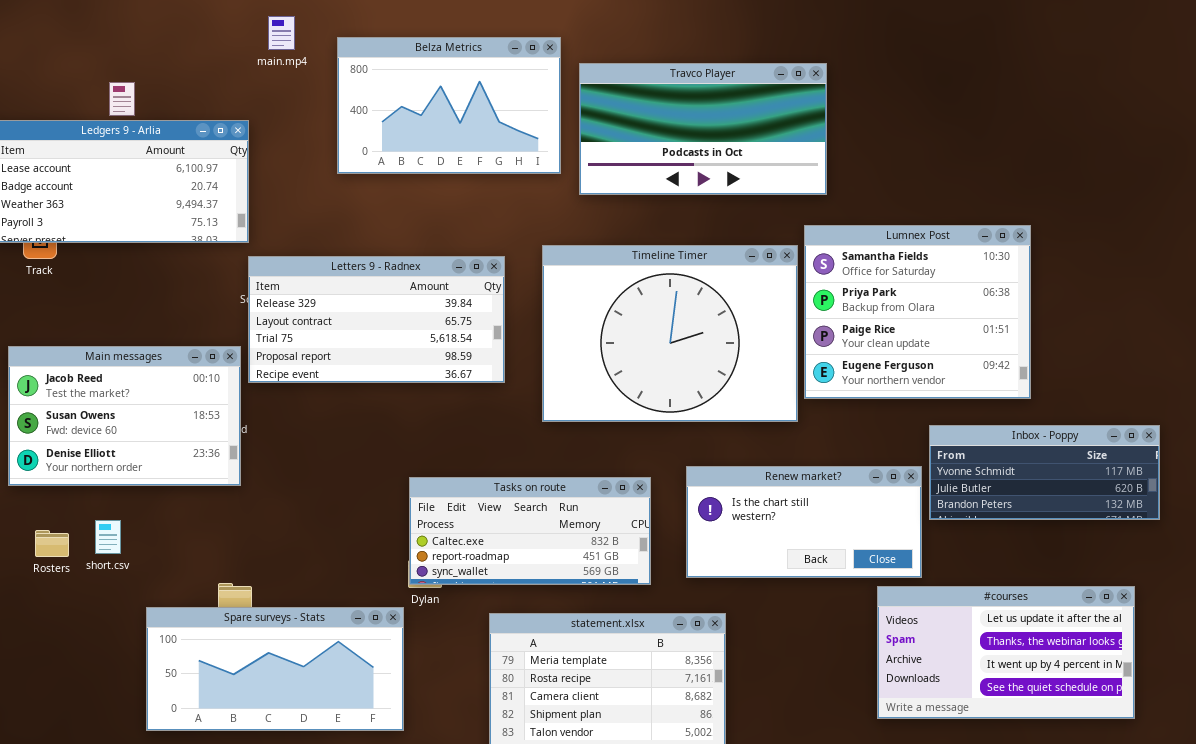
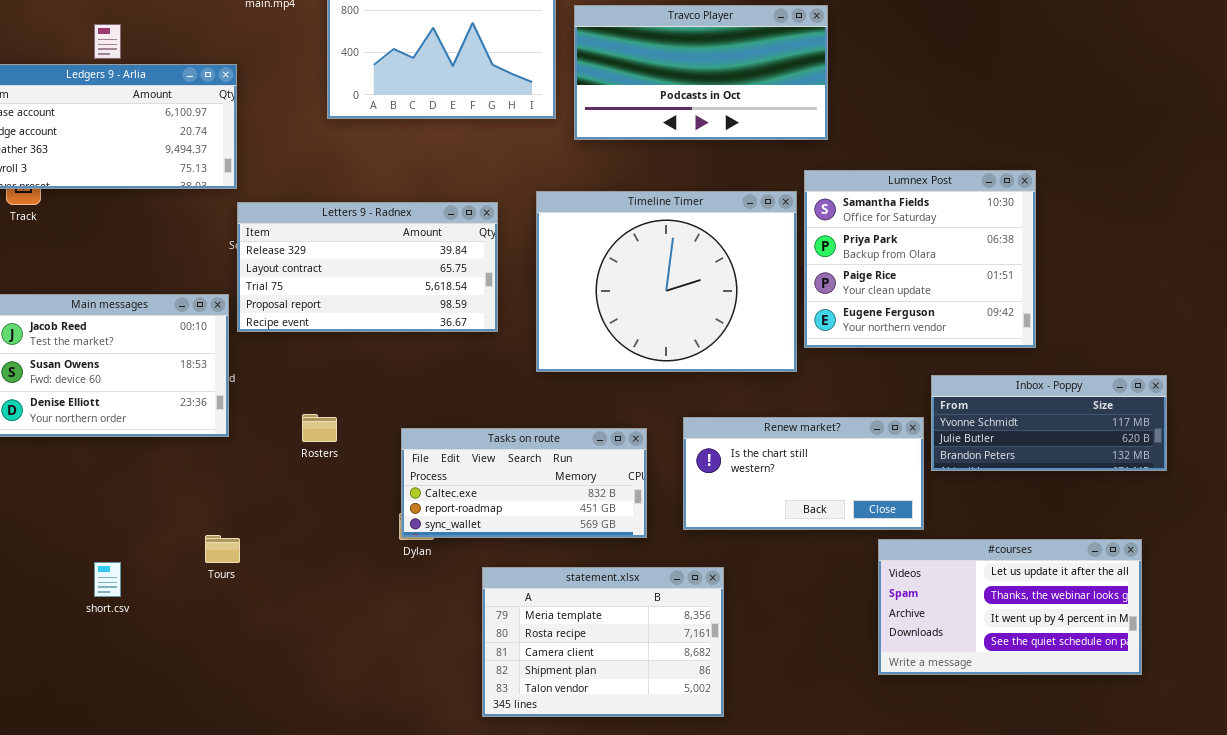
short.csv: [95,520,121,554] -> [94,562,121,597], moved
Rosters: [35,530,69,557] -> [302,414,337,442], moved
Spare surveys - Stats: [146,607,404,731] -> none, closed

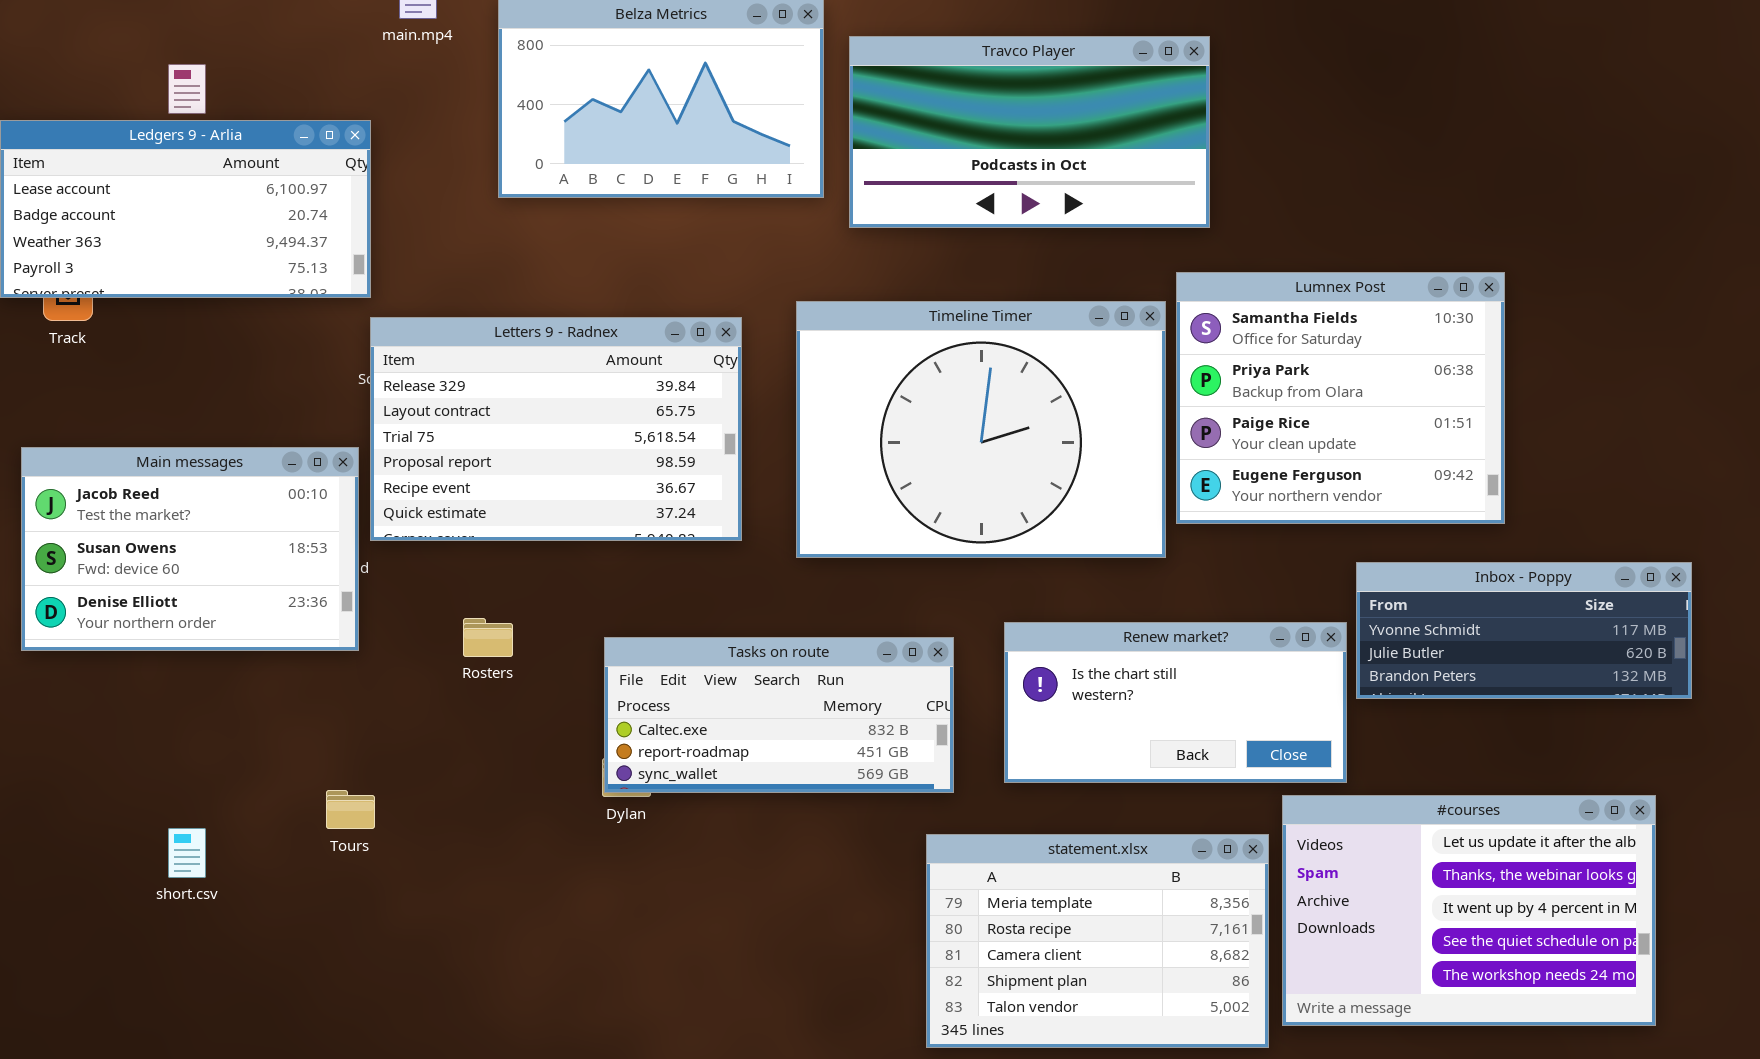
Letters 9 - Radnex: [237,202,498,332] -> [370,317,742,541], resized
#courses: [878,539,1142,675] -> [1282,795,1656,1026], resized
statement.xlsx: [482,567,724,717] -> [926,834,1269,1048], moved

